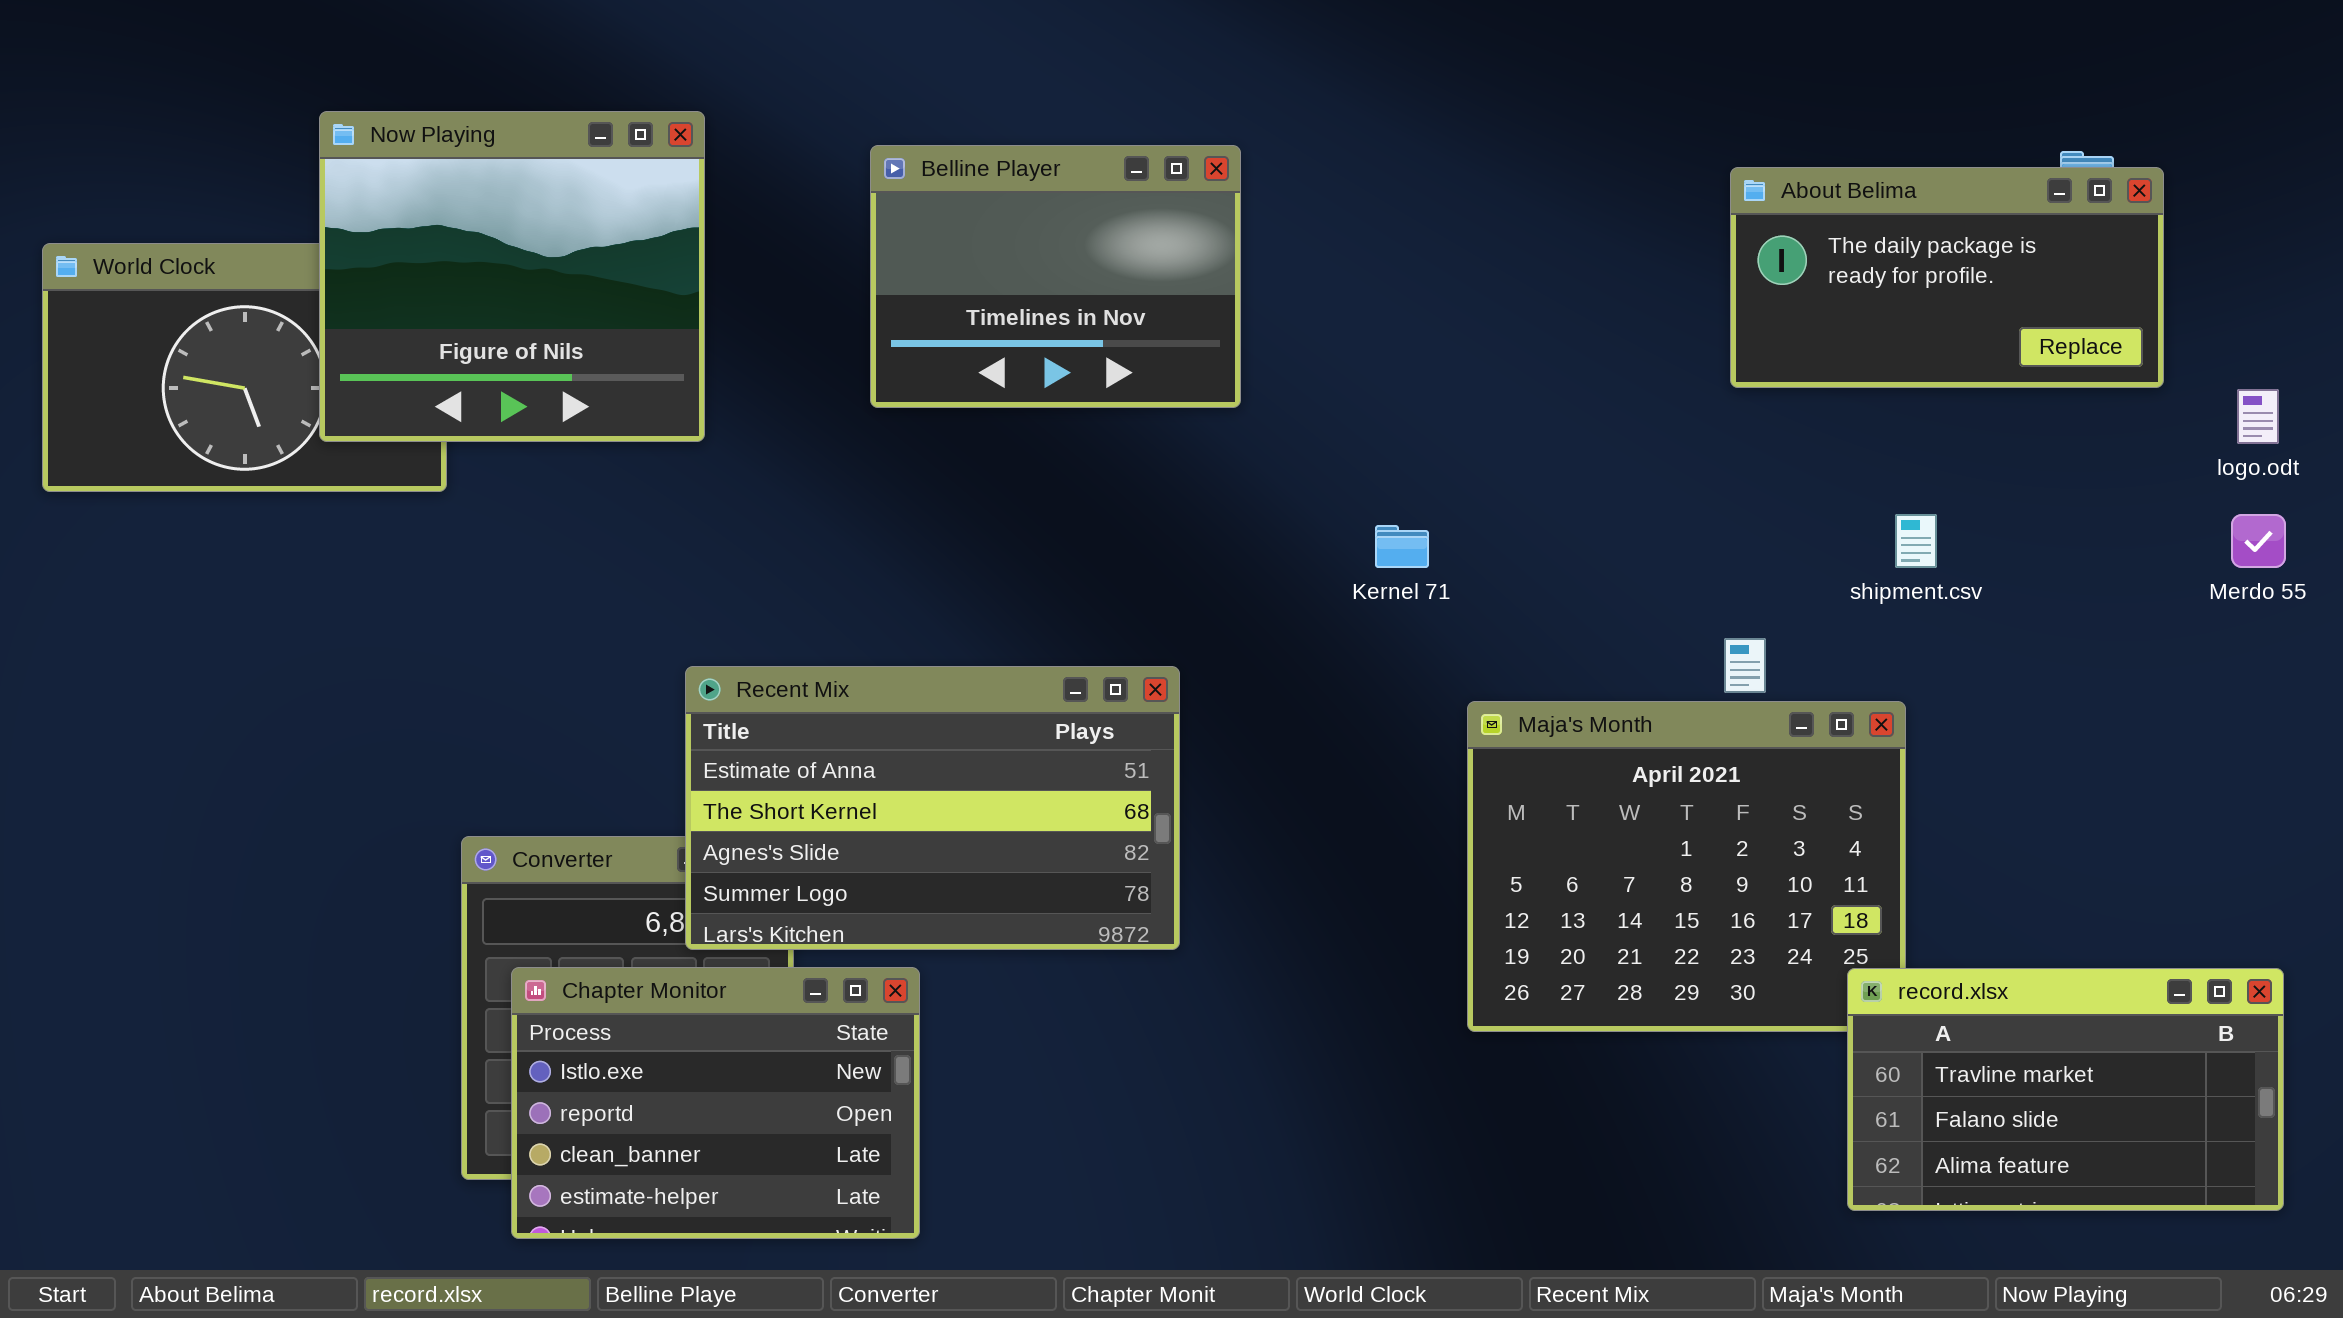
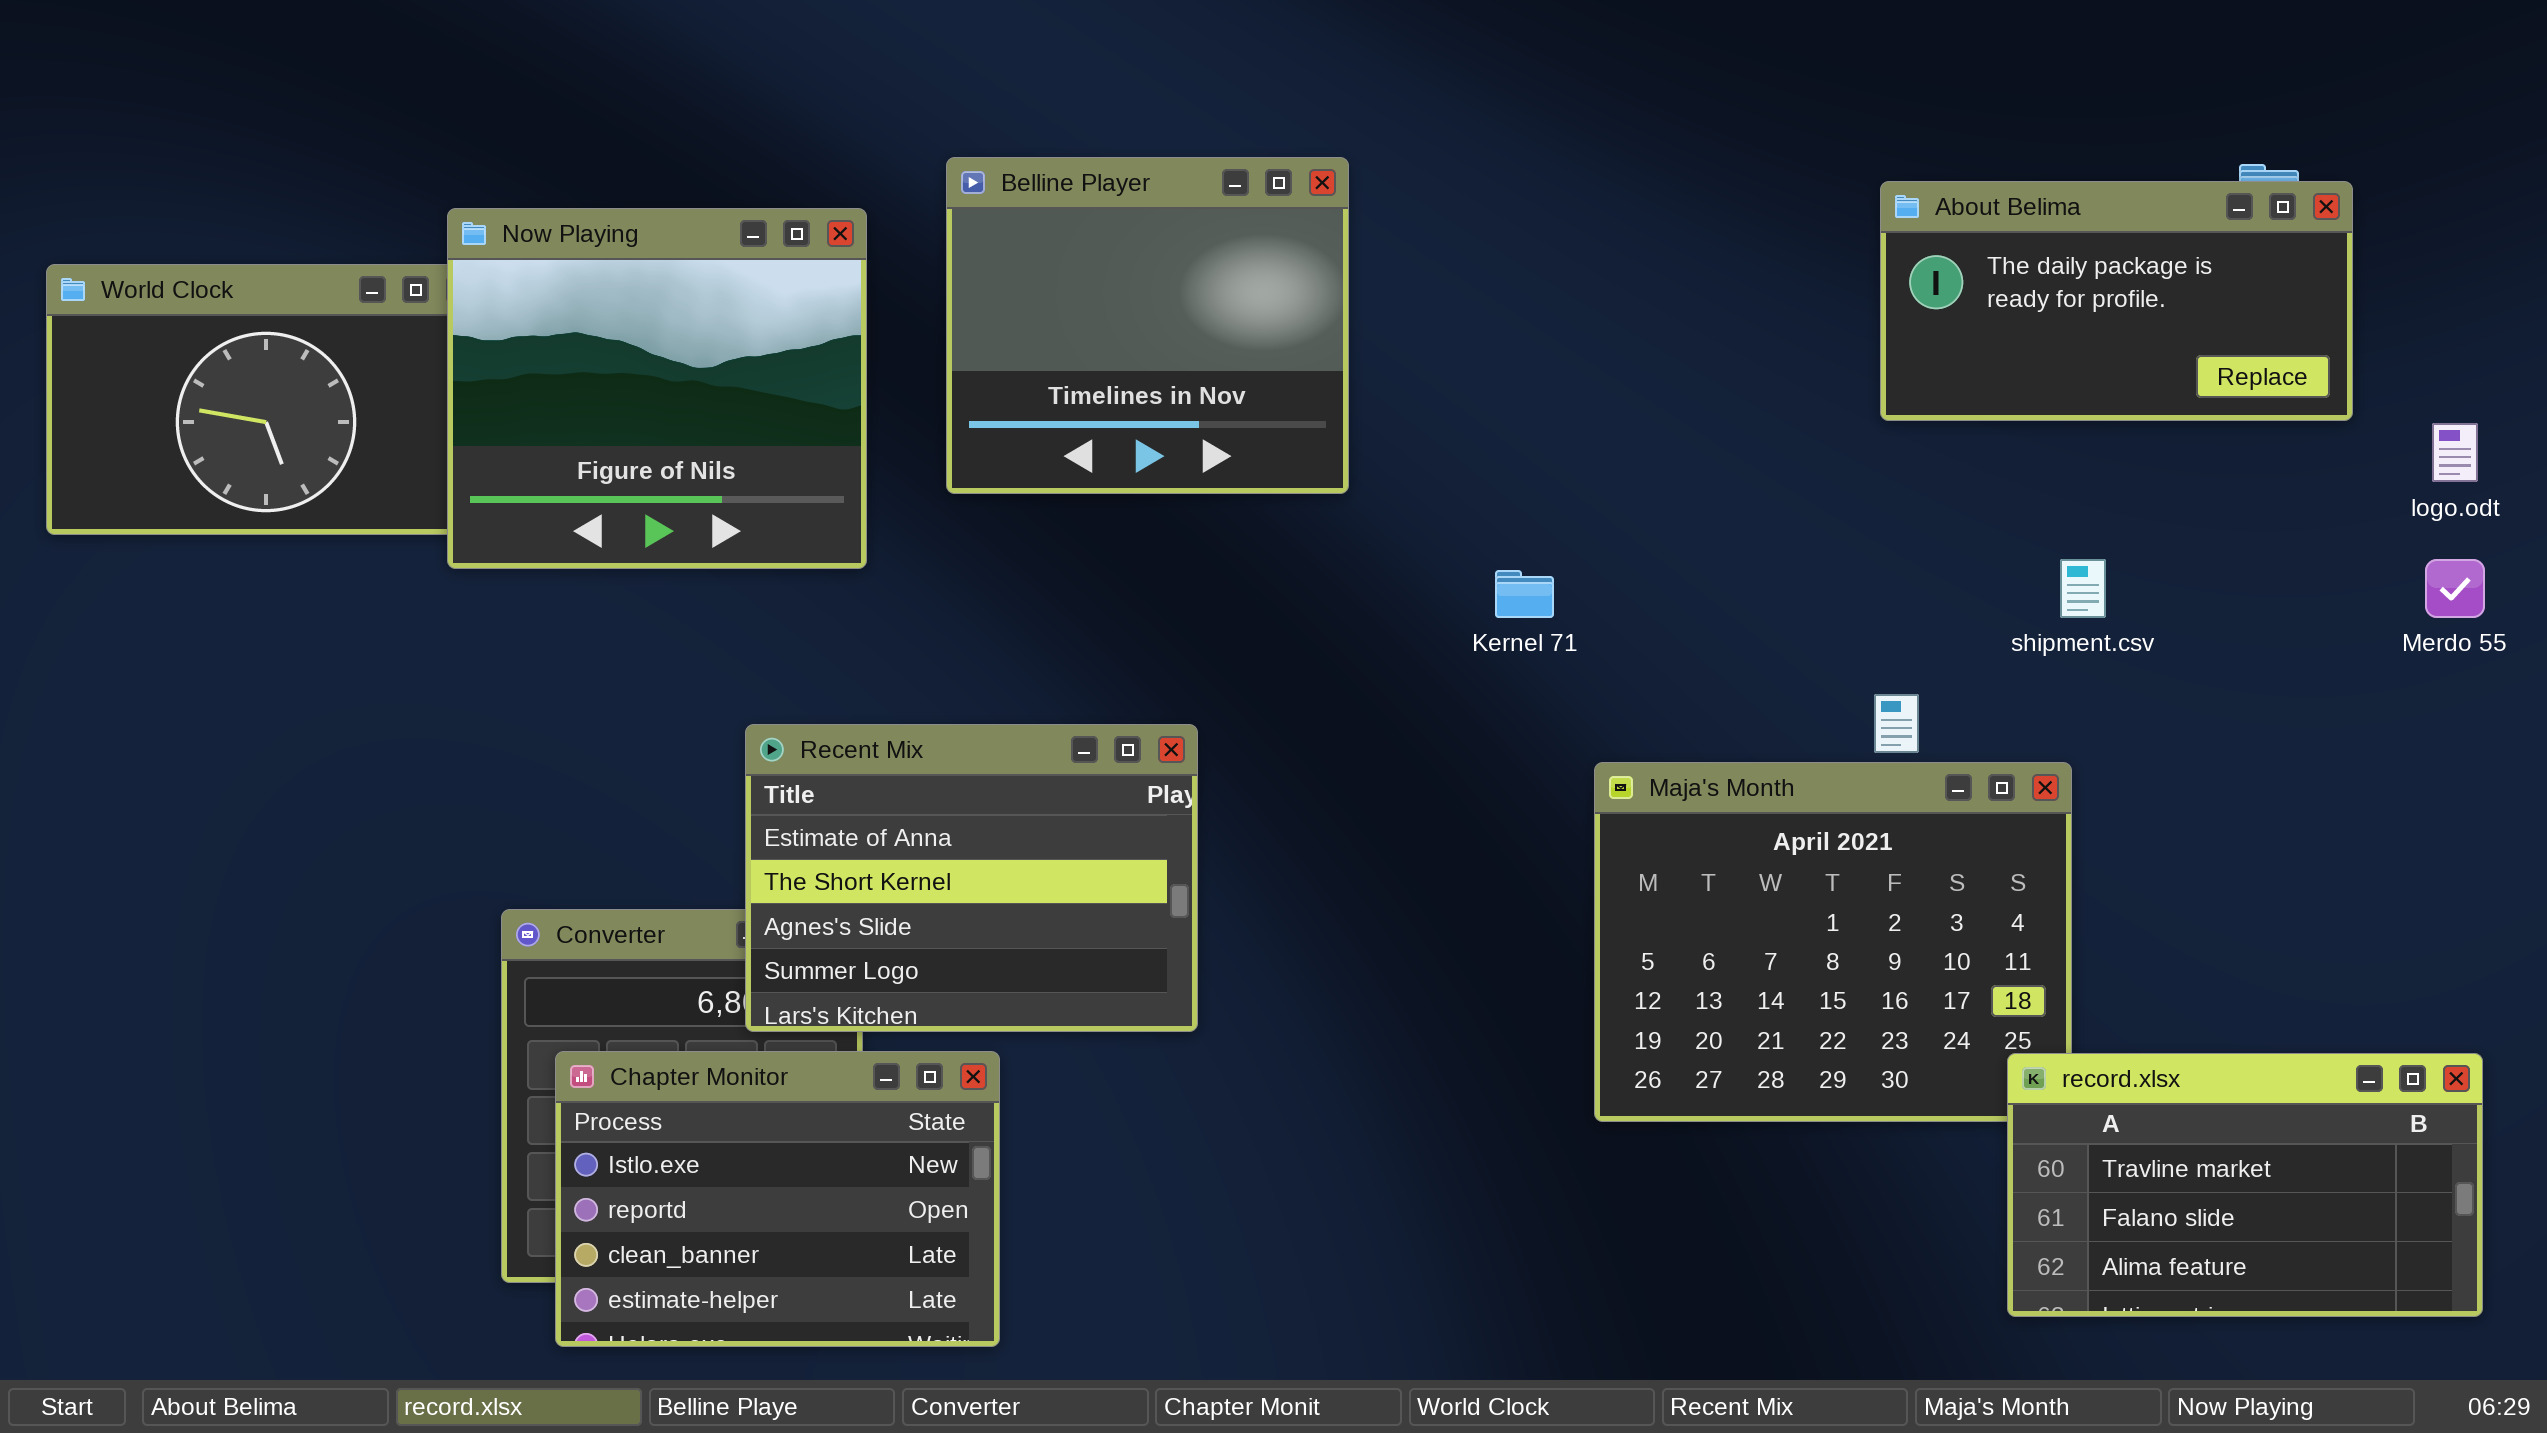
Now Playing: [319,111,705,442] -> [447,208,867,569], moved
Belline Player: [870,145,1241,408] -> [946,157,1349,494], resized
Recent Mix: [685,666,1180,950] -> [745,724,1198,1032], resized

